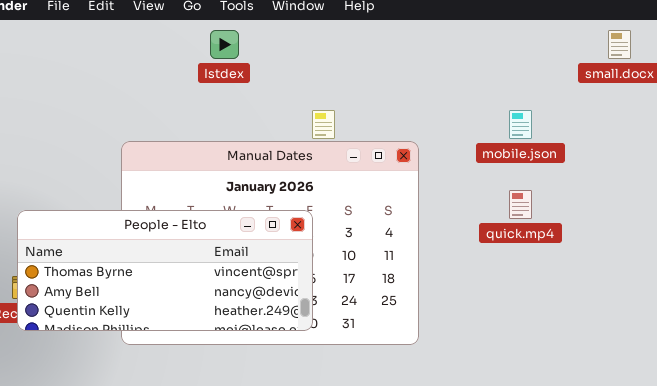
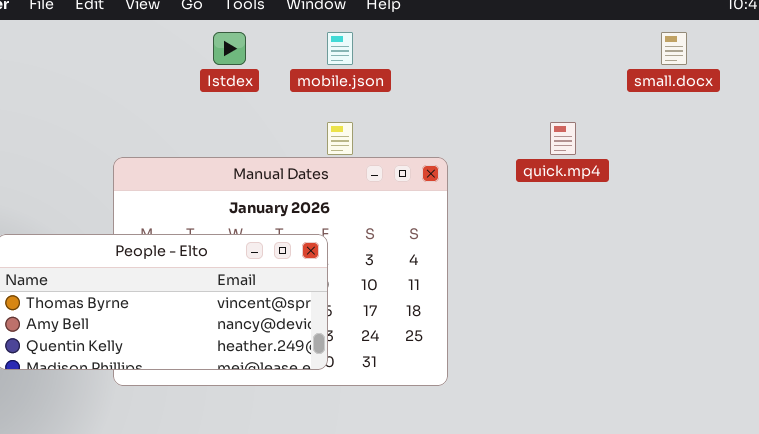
mobile.json: [509,110,532,139] -> [327,32,353,65], moved
quick.mp4: [509,190,532,219] -> [550,122,576,155], moved

